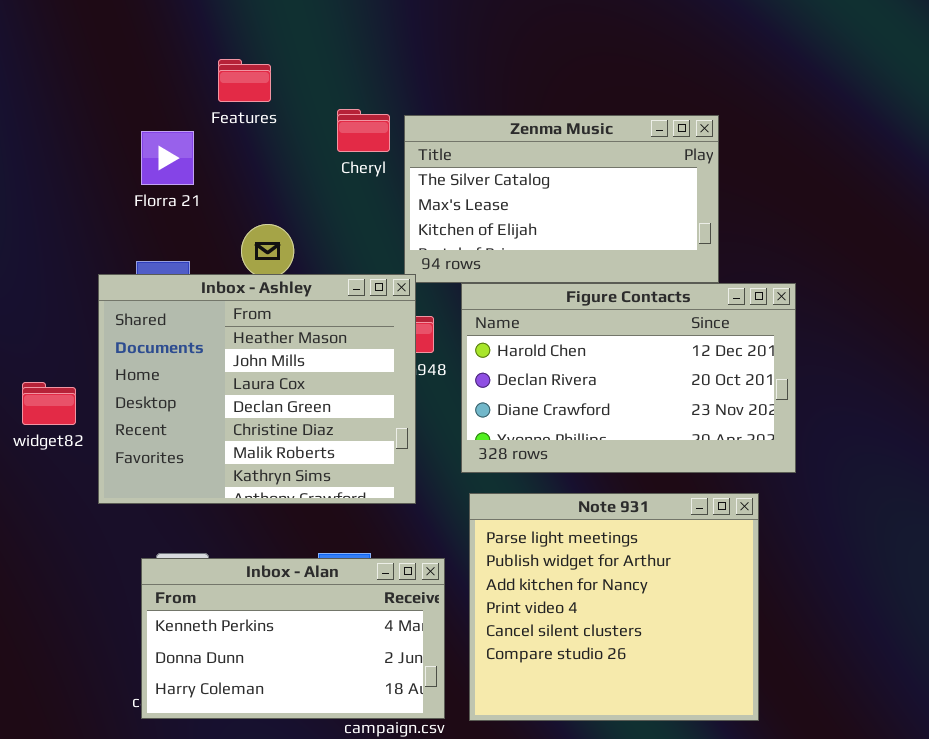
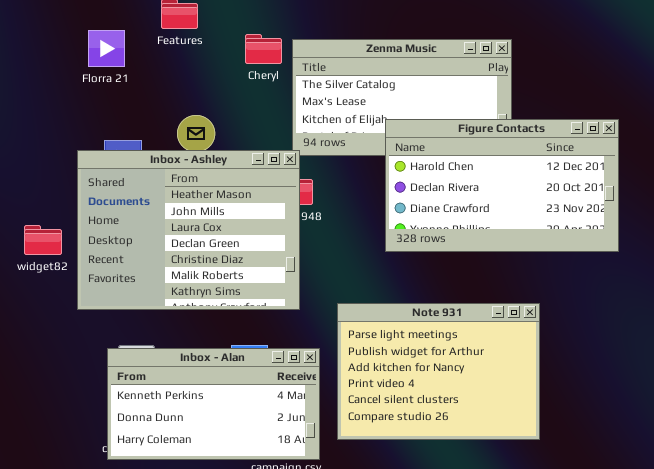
Florra 21: [141,131,194,185] -> [88,30,125,67], moved
Figure Contacts: [461,283,796,473] -> [385,119,619,252], moved
Note 931: [469,493,759,721] -> [337,303,540,440], resized

